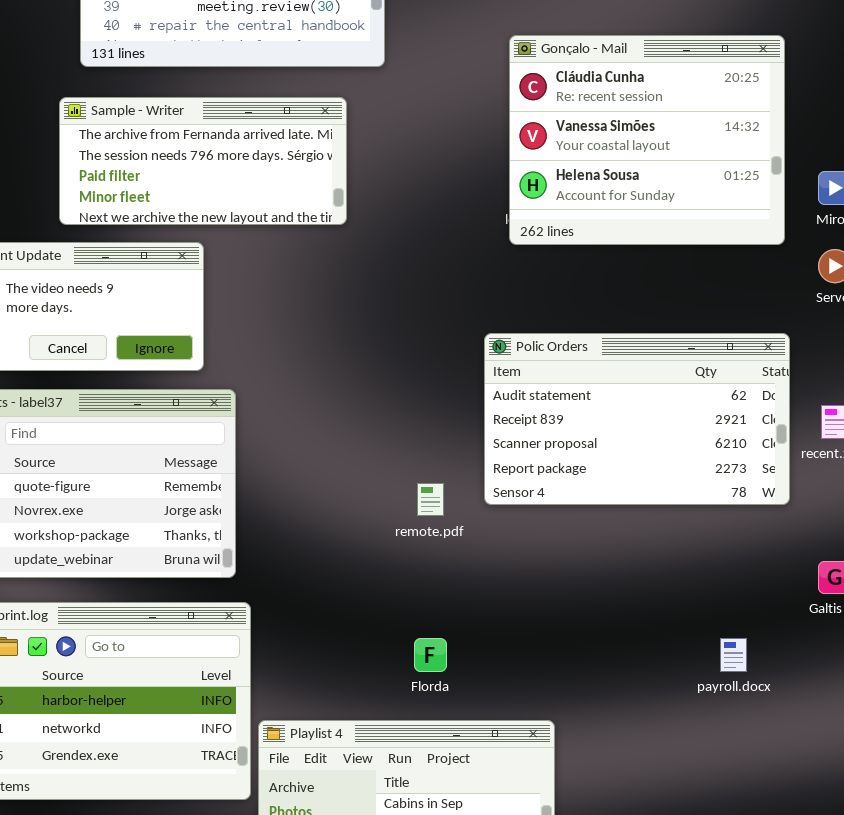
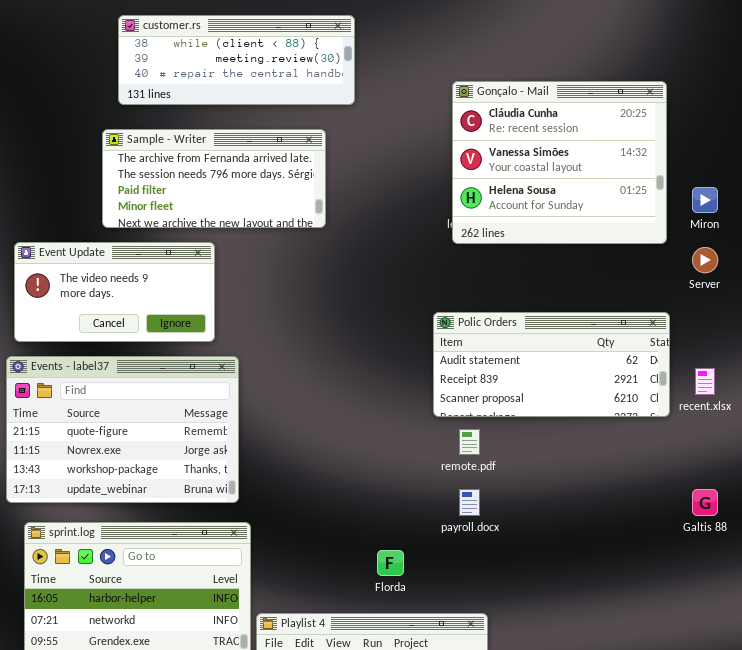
Polic Orders: [484,333,790,505] -> [433,312,670,417], resized
remote.pdf: [417,483,444,516] -> [459,429,480,455], moved
payroll.docx: [720,638,747,672] -> [459,489,480,516], moved

